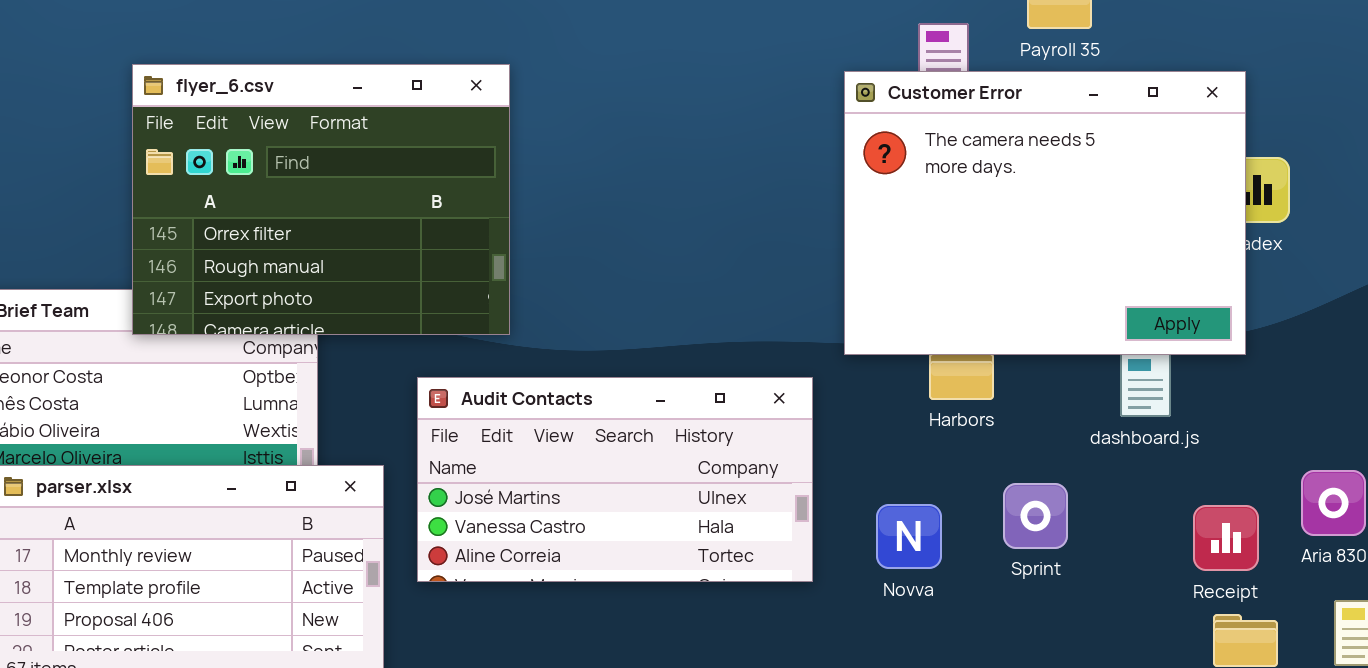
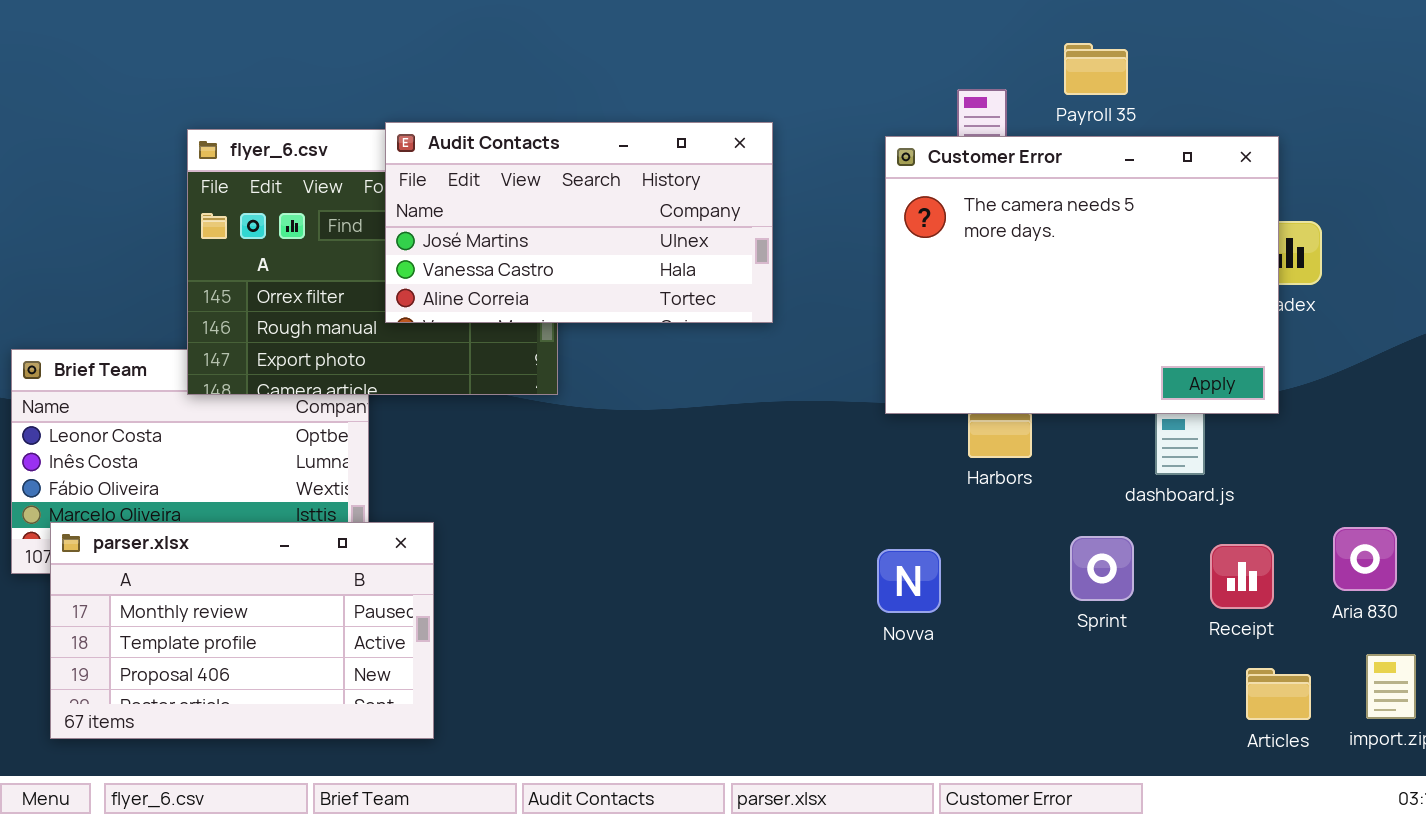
Audit Contacts: [417,377,813,582] -> [385,122,773,323], moved
Sprint: [1003,483,1068,549] -> [1070,536,1134,601], moved
Novva: [876,504,942,569] -> [877,549,941,613], moved
Receipt: [1193,505,1259,571] -> [1210,544,1274,609], moved

